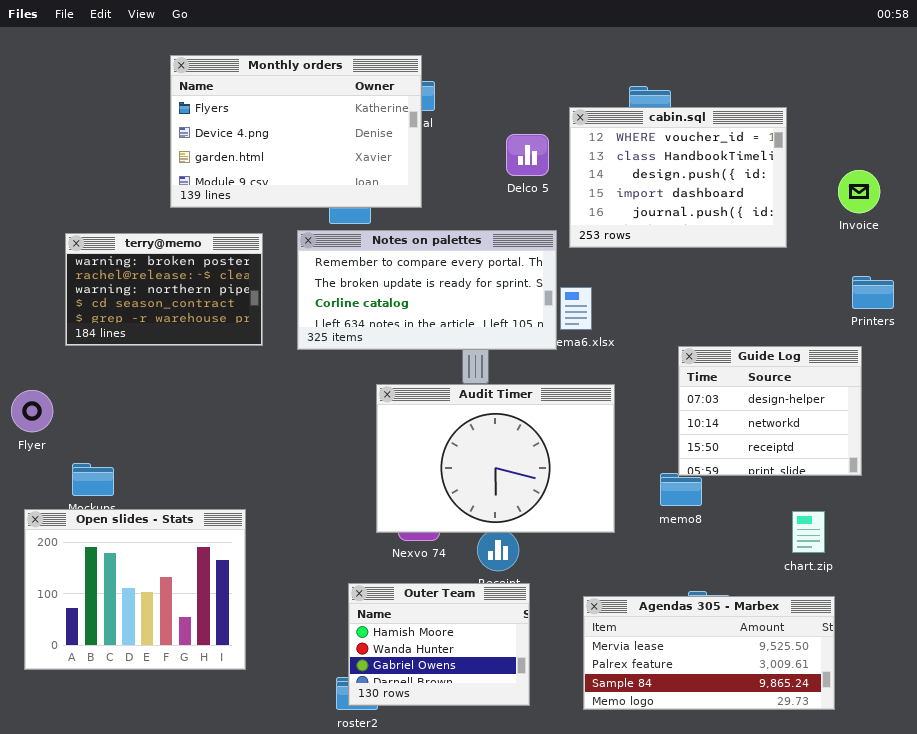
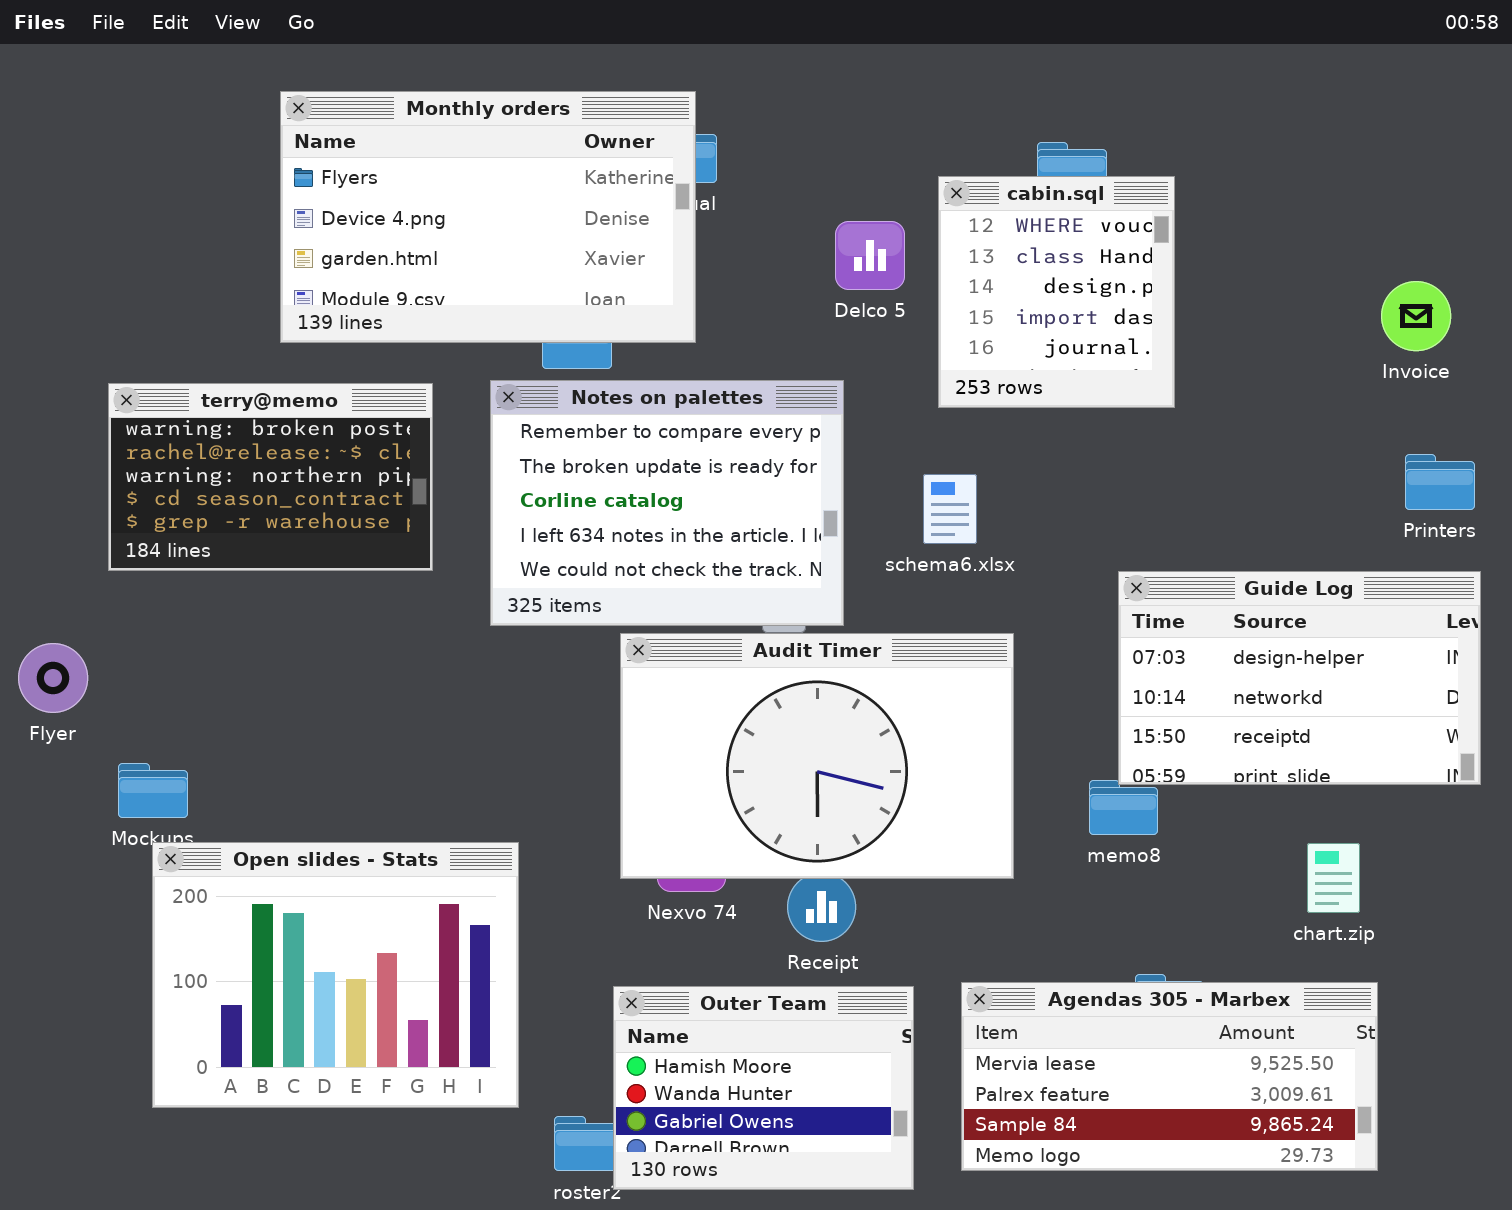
cabin.sql: [569,107,787,248] -> [938,176,1175,408], resized
Notes on palettes: [297,230,557,350] -> [490,380,844,626], resized
Guide Log: [678,346,862,476] -> [1118,571,1481,785], resized
Open slides - Stats: [24,509,246,670] -> [152,842,519,1108], moved
Outer Team: [348,583,530,706] -> [613,986,914,1190], moved

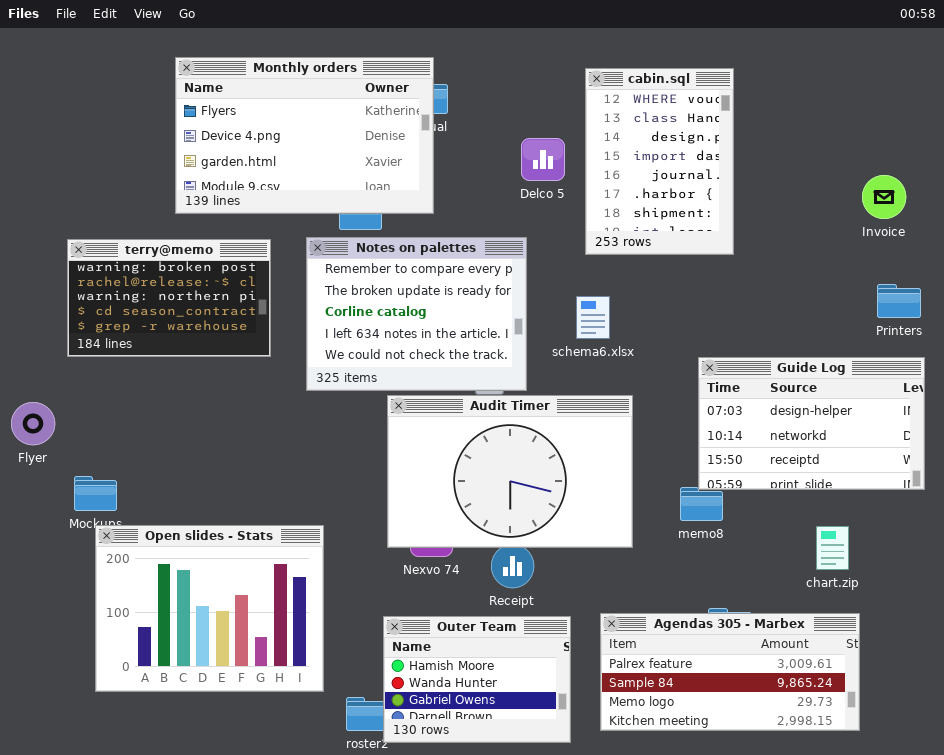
cabin.sql: [938,176,1175,408] -> [585,68,734,255], resized
Agendas 305 - Marbex: [961,982,1378,1171] -> [600,613,860,731], scrolled down 1 row

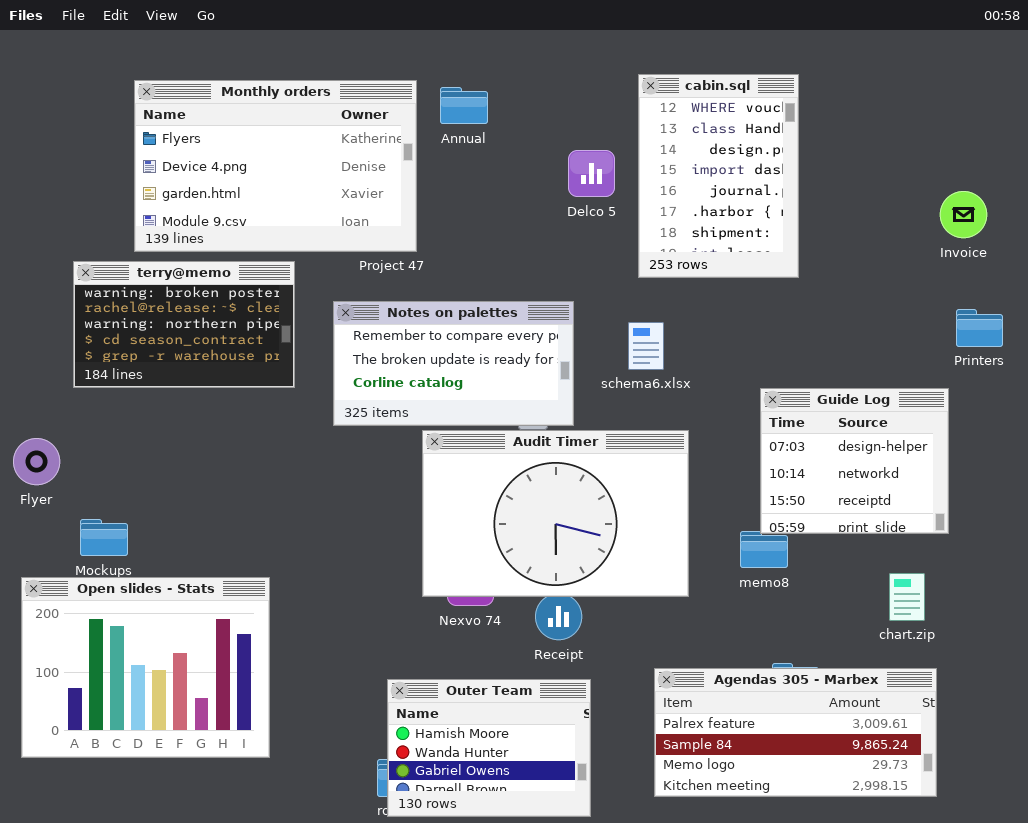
Monthly orders: [175,57,434,214] -> [134,80,417,252], moved
Notes on palettes: [306,237,527,391] -> [333,301,574,426], resized
Guide Log: [698,357,925,490] -> [760,388,949,534], resized
Open slides - Stats: [95,525,324,692] -> [21,577,270,758], moved
Outer Team: [383,616,571,743] -> [387,679,591,817], moved

